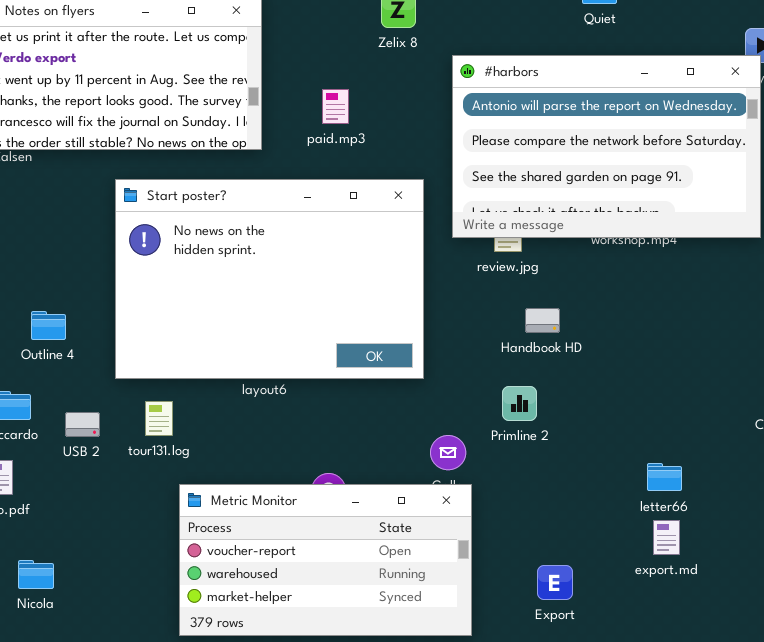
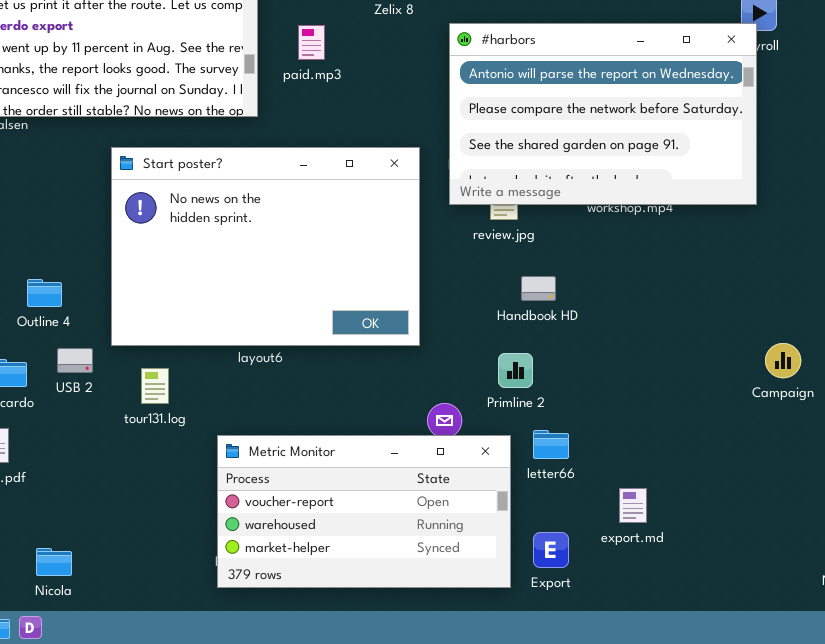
paid.mp3: [322,89,349,124] -> [298,25,325,60], moved
USB 2: [65,412,100,437] -> [57,348,93,373], moved
letter66: [647,463,682,491] -> [533,430,569,459], moved
Metric Monitor: [179,484,472,636] -> [217,435,511,588], moved
export.md: [653,520,680,555] -> [619,488,647,523], moved
Nicola: [18,560,54,589] -> [36,548,72,576], moved

